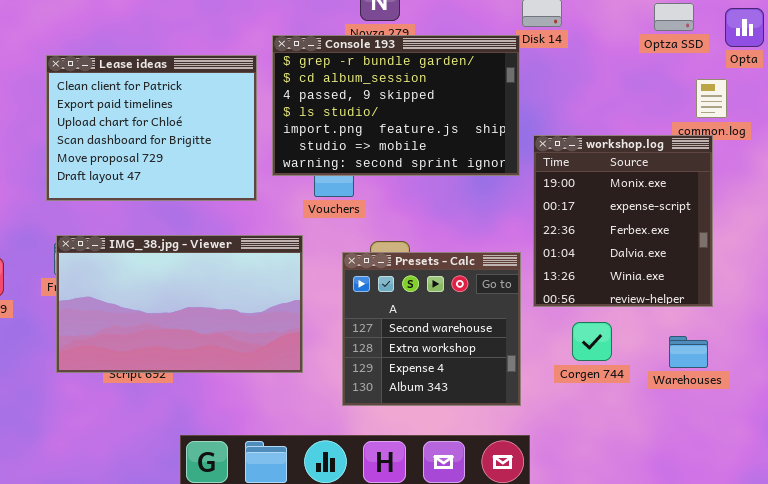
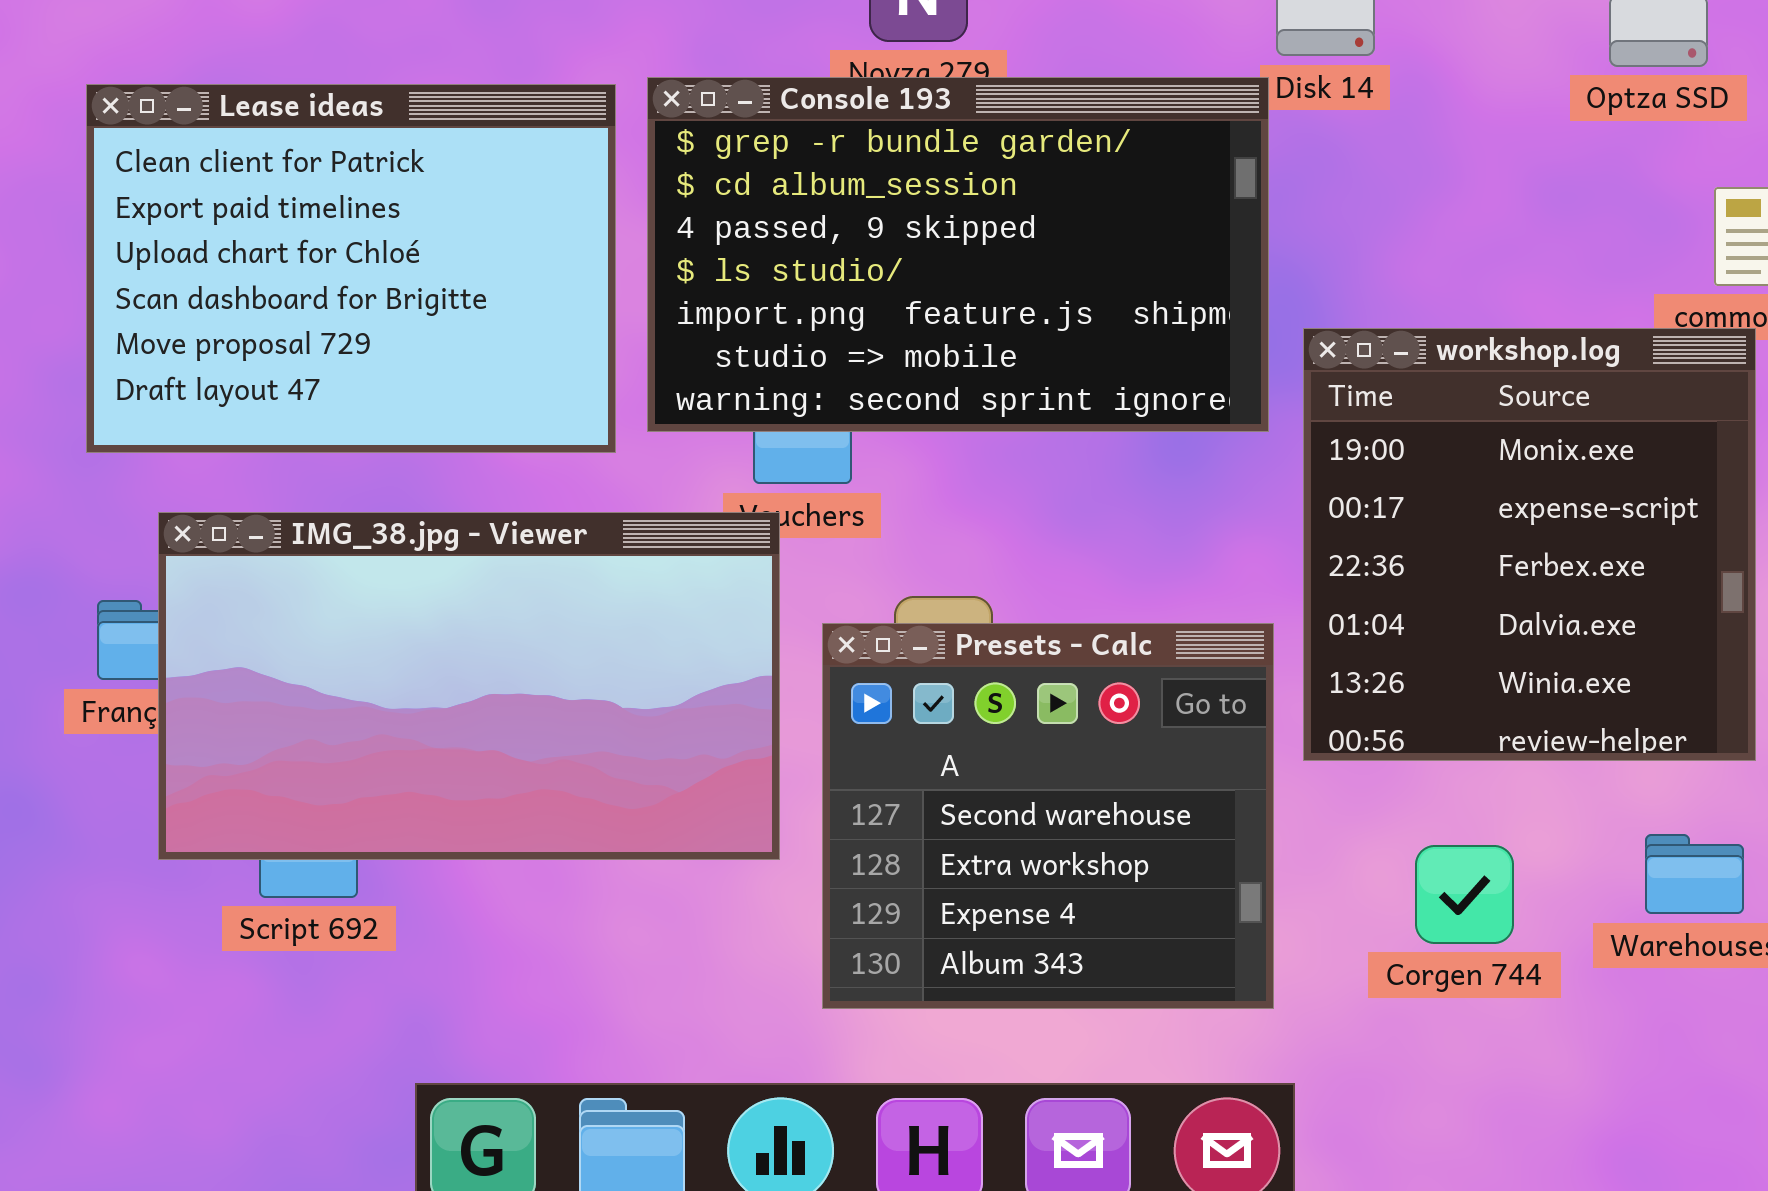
Lease ideas: [46,55,257,201] -> [86,84,616,453], moved
IMG_38.jpg - Viewer: [56,235,303,373] -> [158,512,780,860], moved
Corgen 744: [572,322,612,361] -> [1415,845,1514,944], moved

